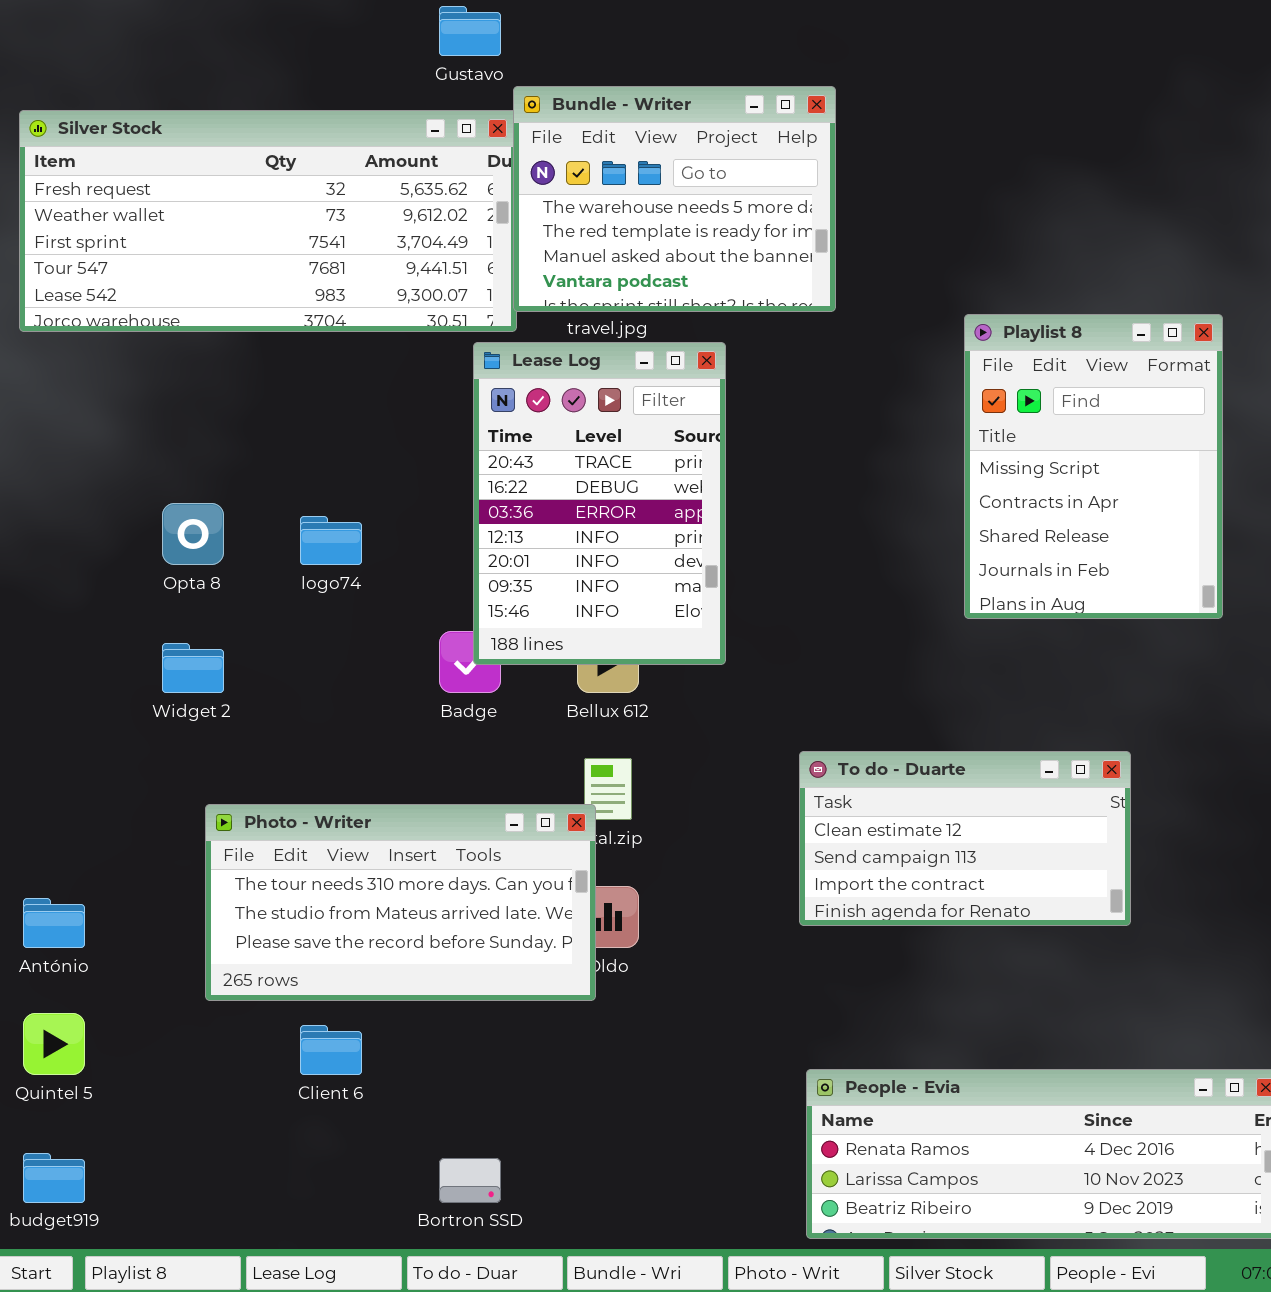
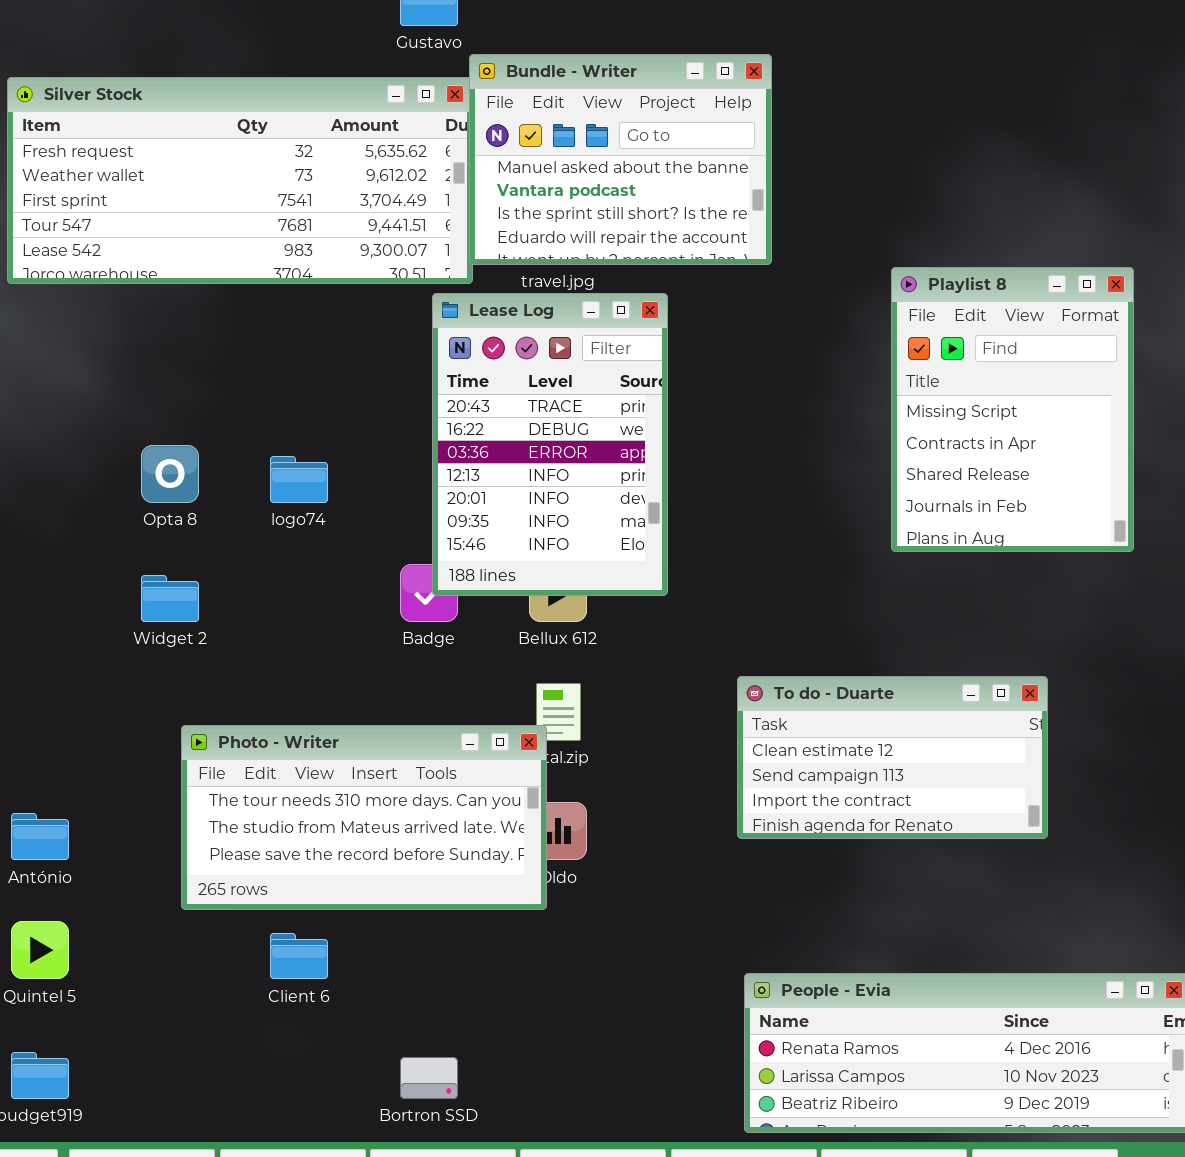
Bundle - Writer: [513,86,836,312] -> [469,54,772,265], scrolled down 2 rows

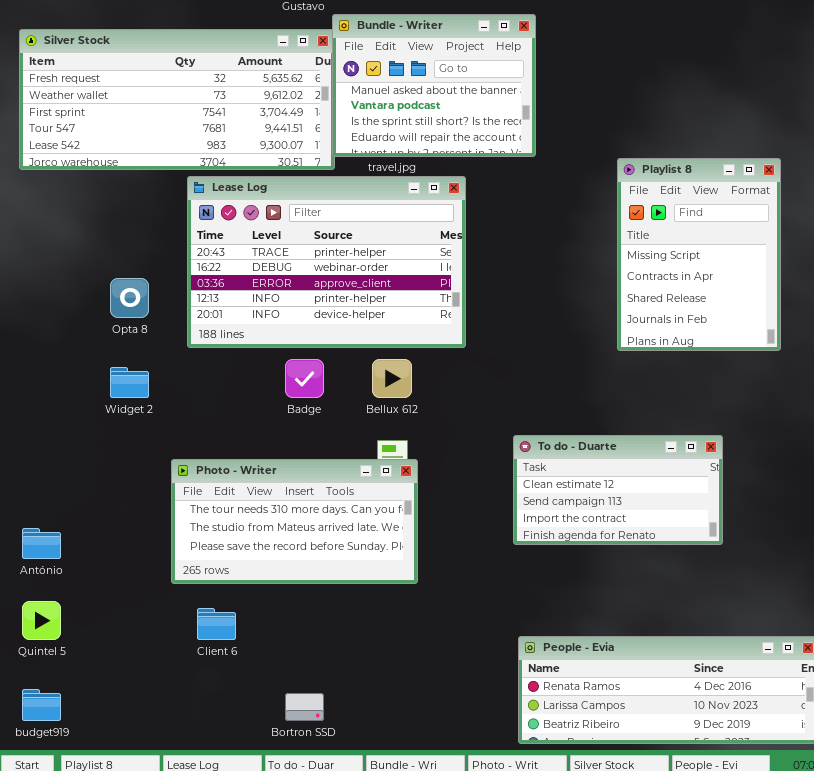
Lease Log: [432,293,668,596] -> [187,176,466,348], resized
Photo - Writer: [181,725,547,910] -> [171,459,418,584], moved

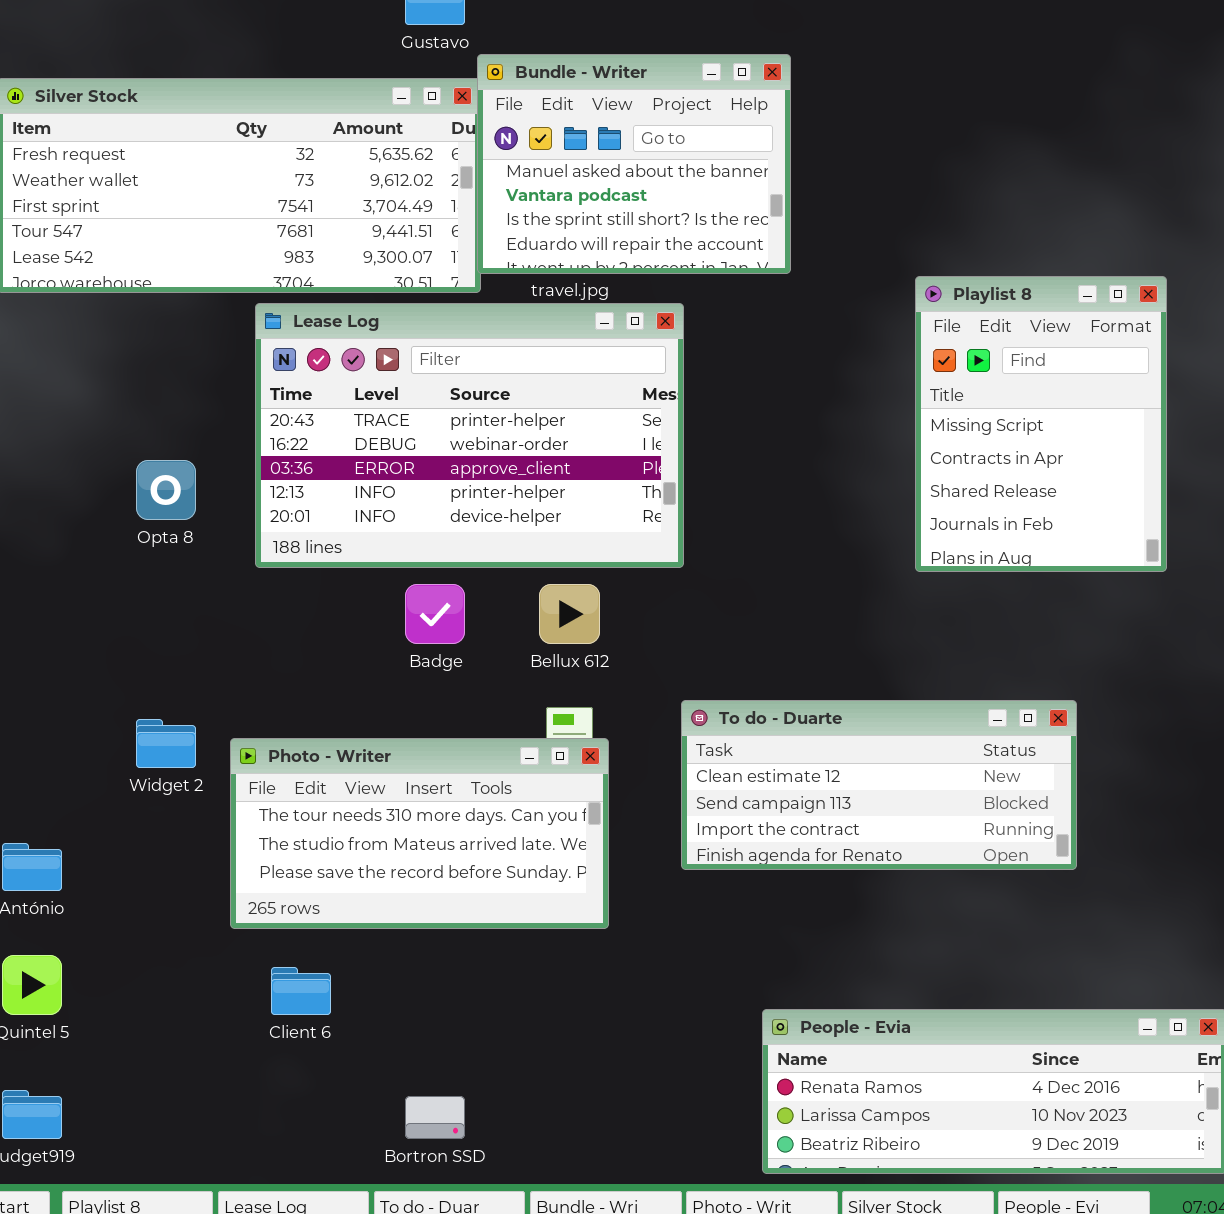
Widget 2: [110,367,149,398] -> [136,719,196,768], moved
To do - Duarte: [513,435,723,545] -> [681,700,1077,870], resized

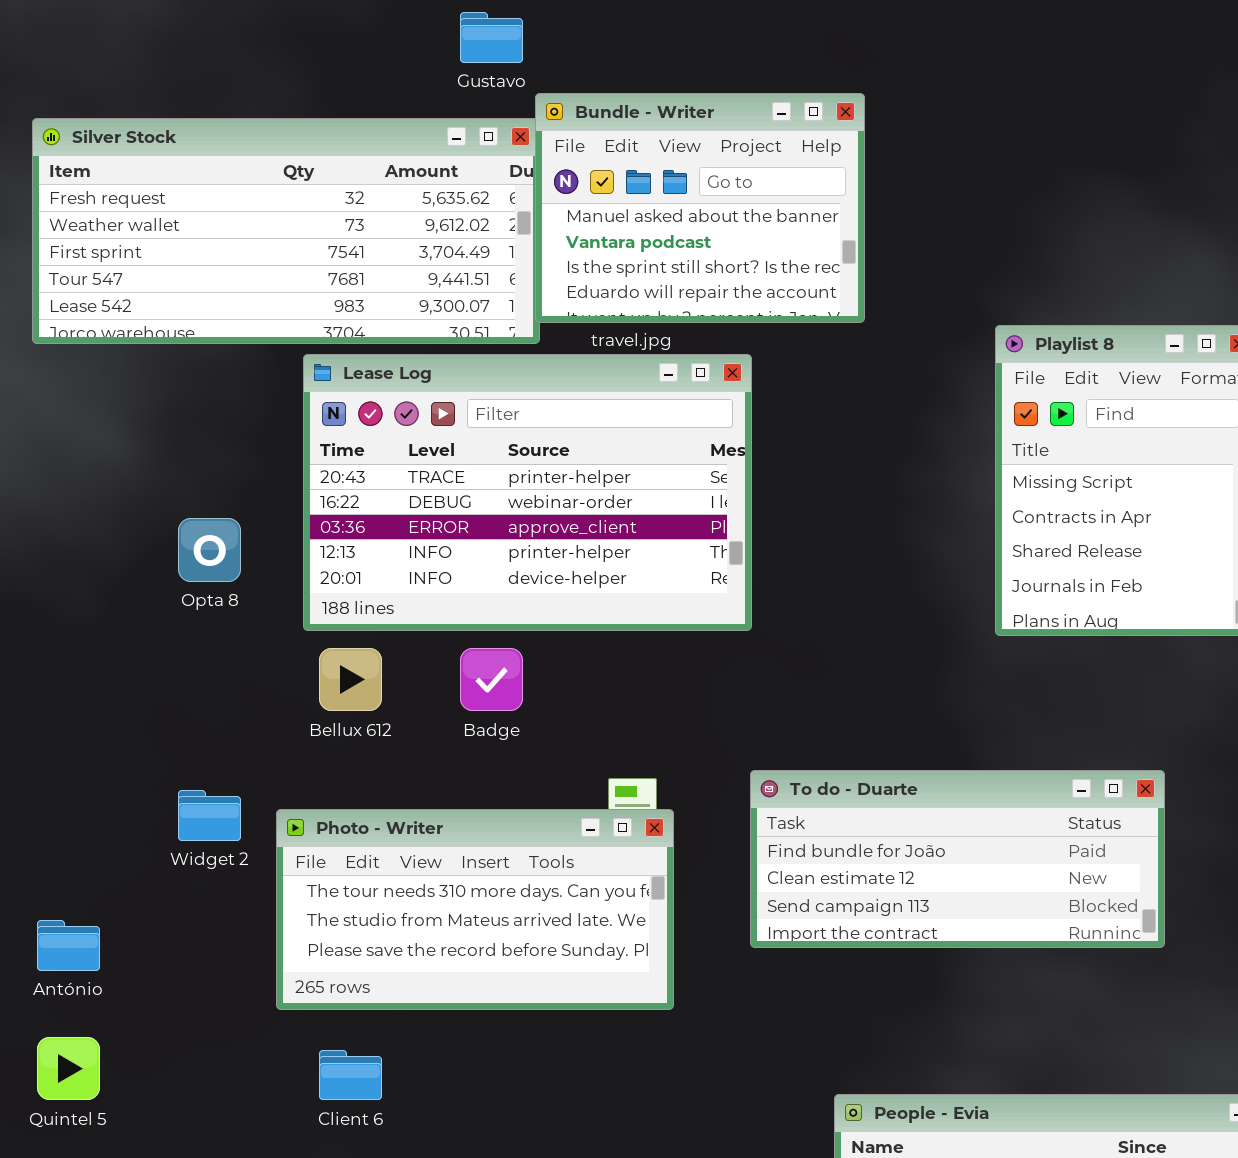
Bellux 612: [539,584,600,644] -> [319,648,382,711], moved
To do - Duarte: [681,700,1077,870] -> [750,770,1165,948], scrolled up 1 row

